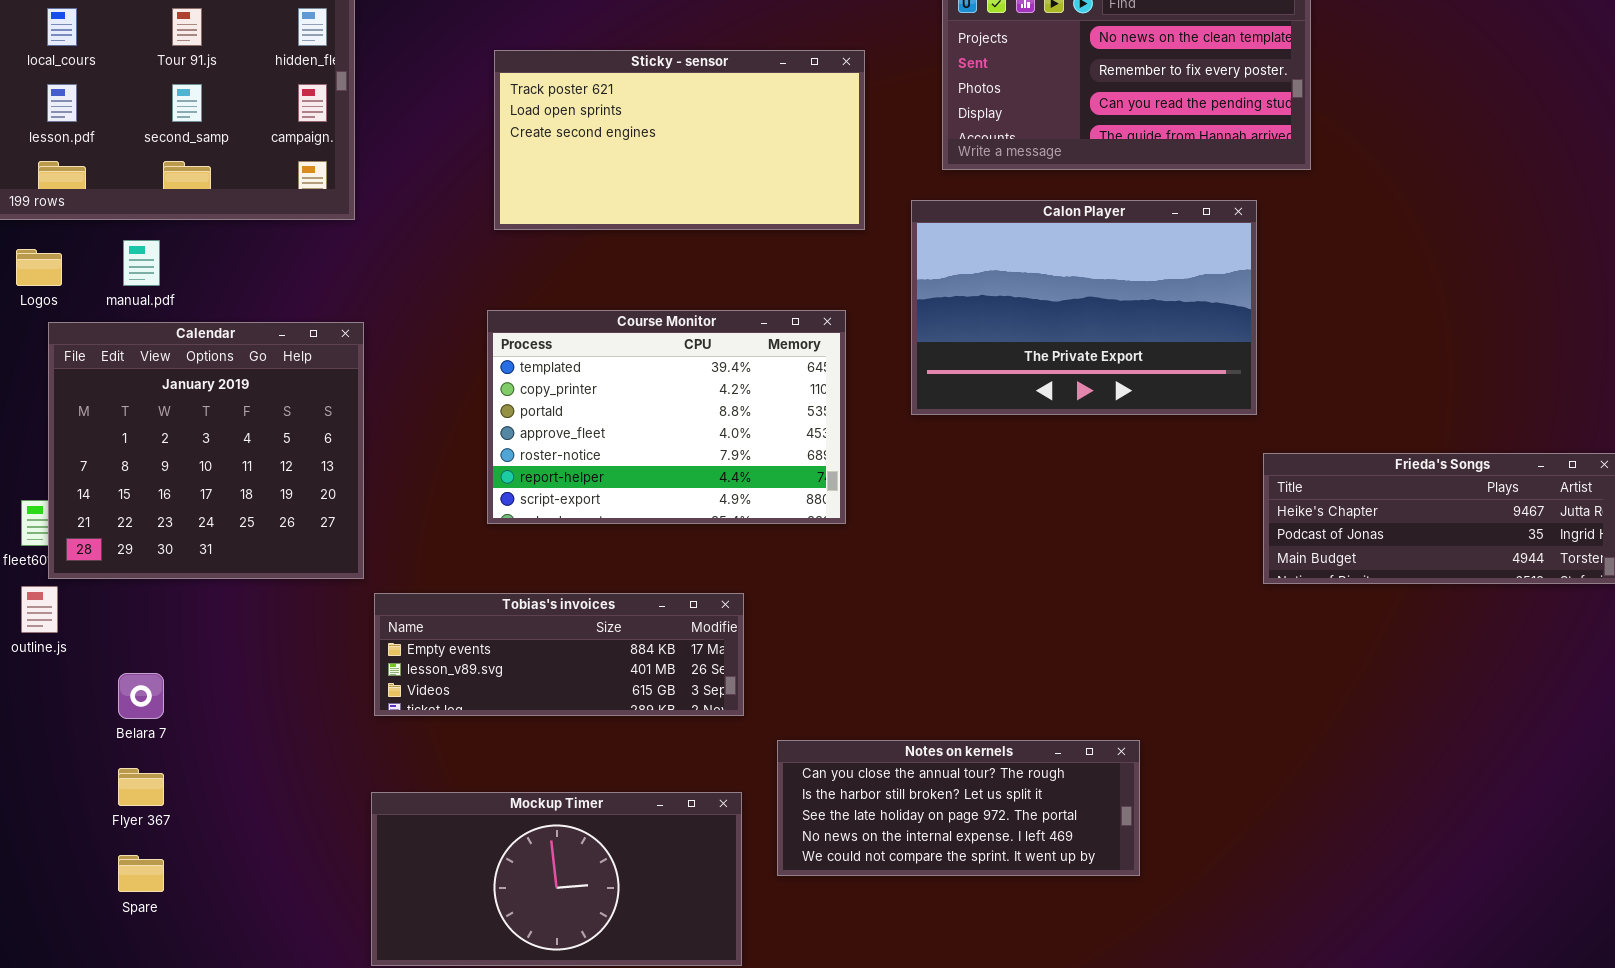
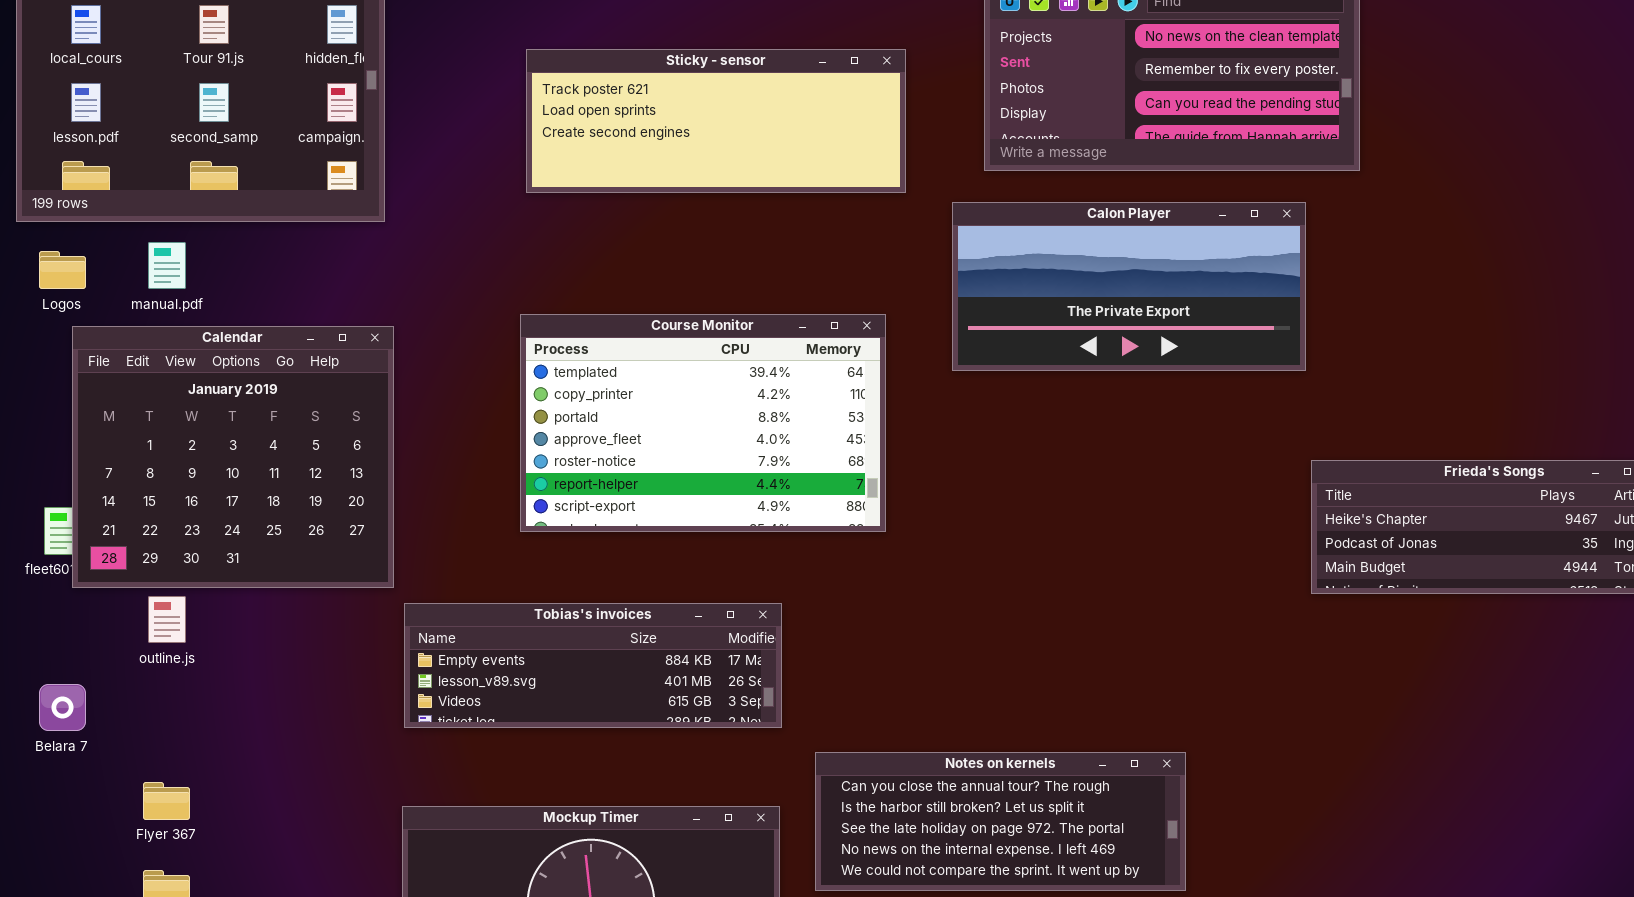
Sticky - sensor: [494,50,865,230] -> [526,49,906,193], resized
Calon Player: [911,200,1257,415] -> [952,202,1306,371], resized
outline.js: [21,586,58,633] -> [148,596,186,643], moved
Belara 7: [118,673,164,719] -> [39,684,86,731], moved

